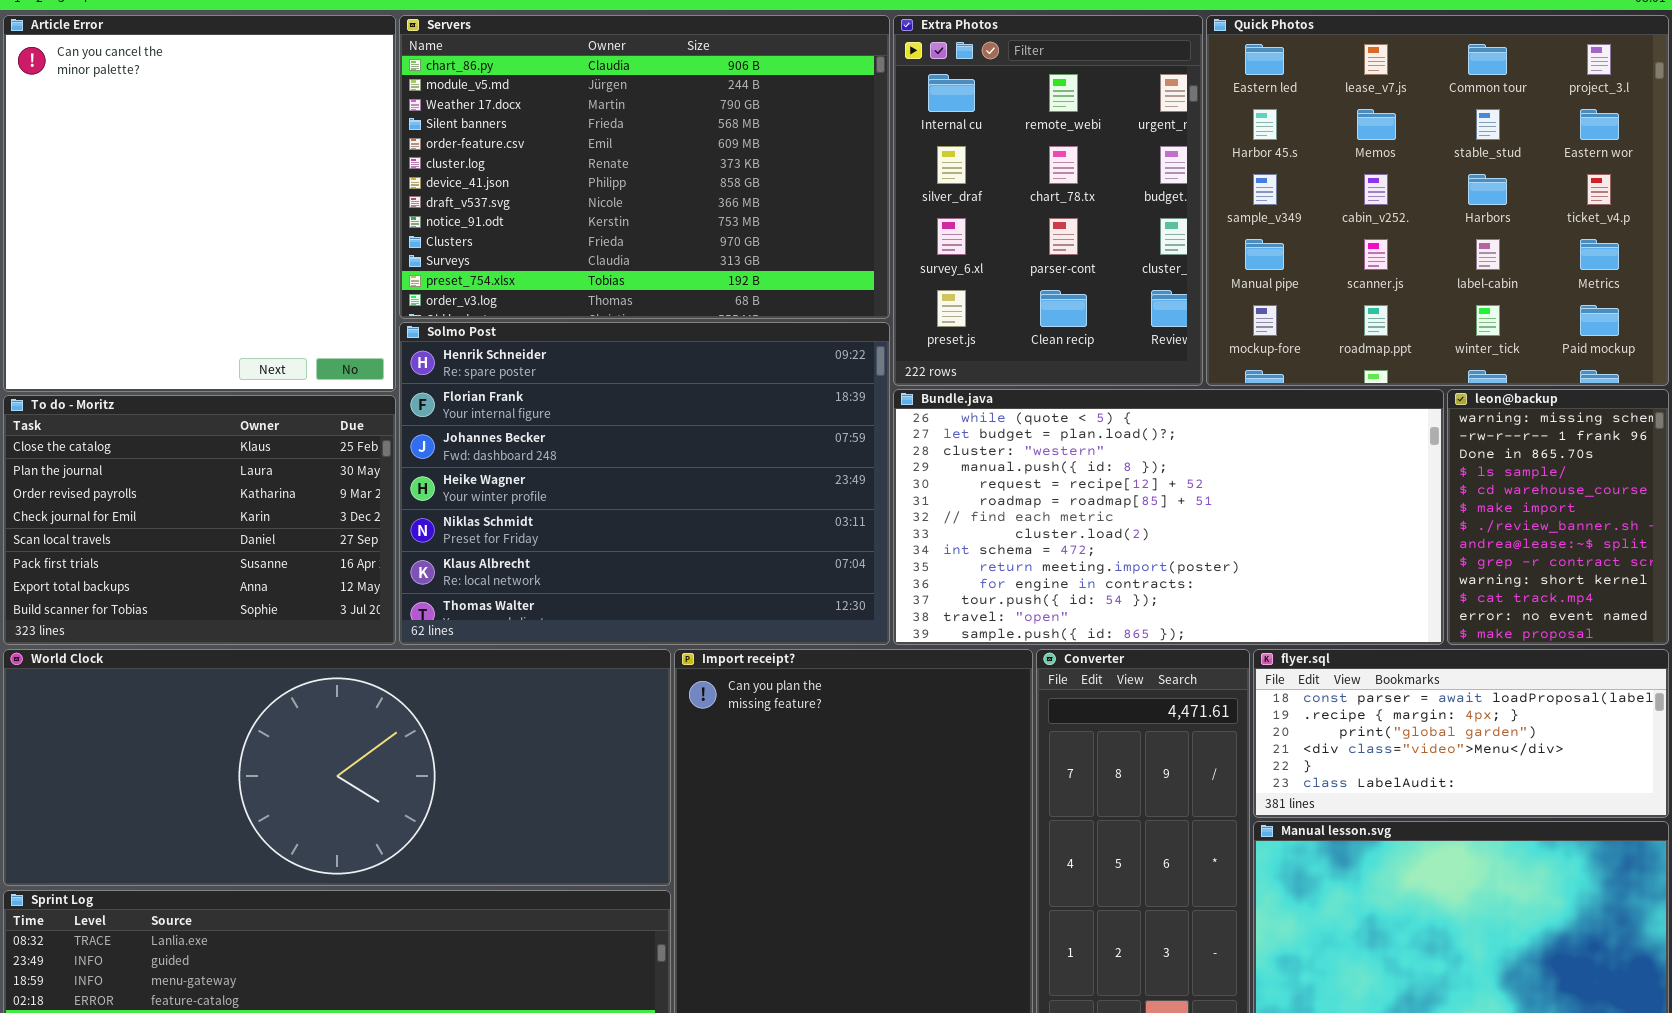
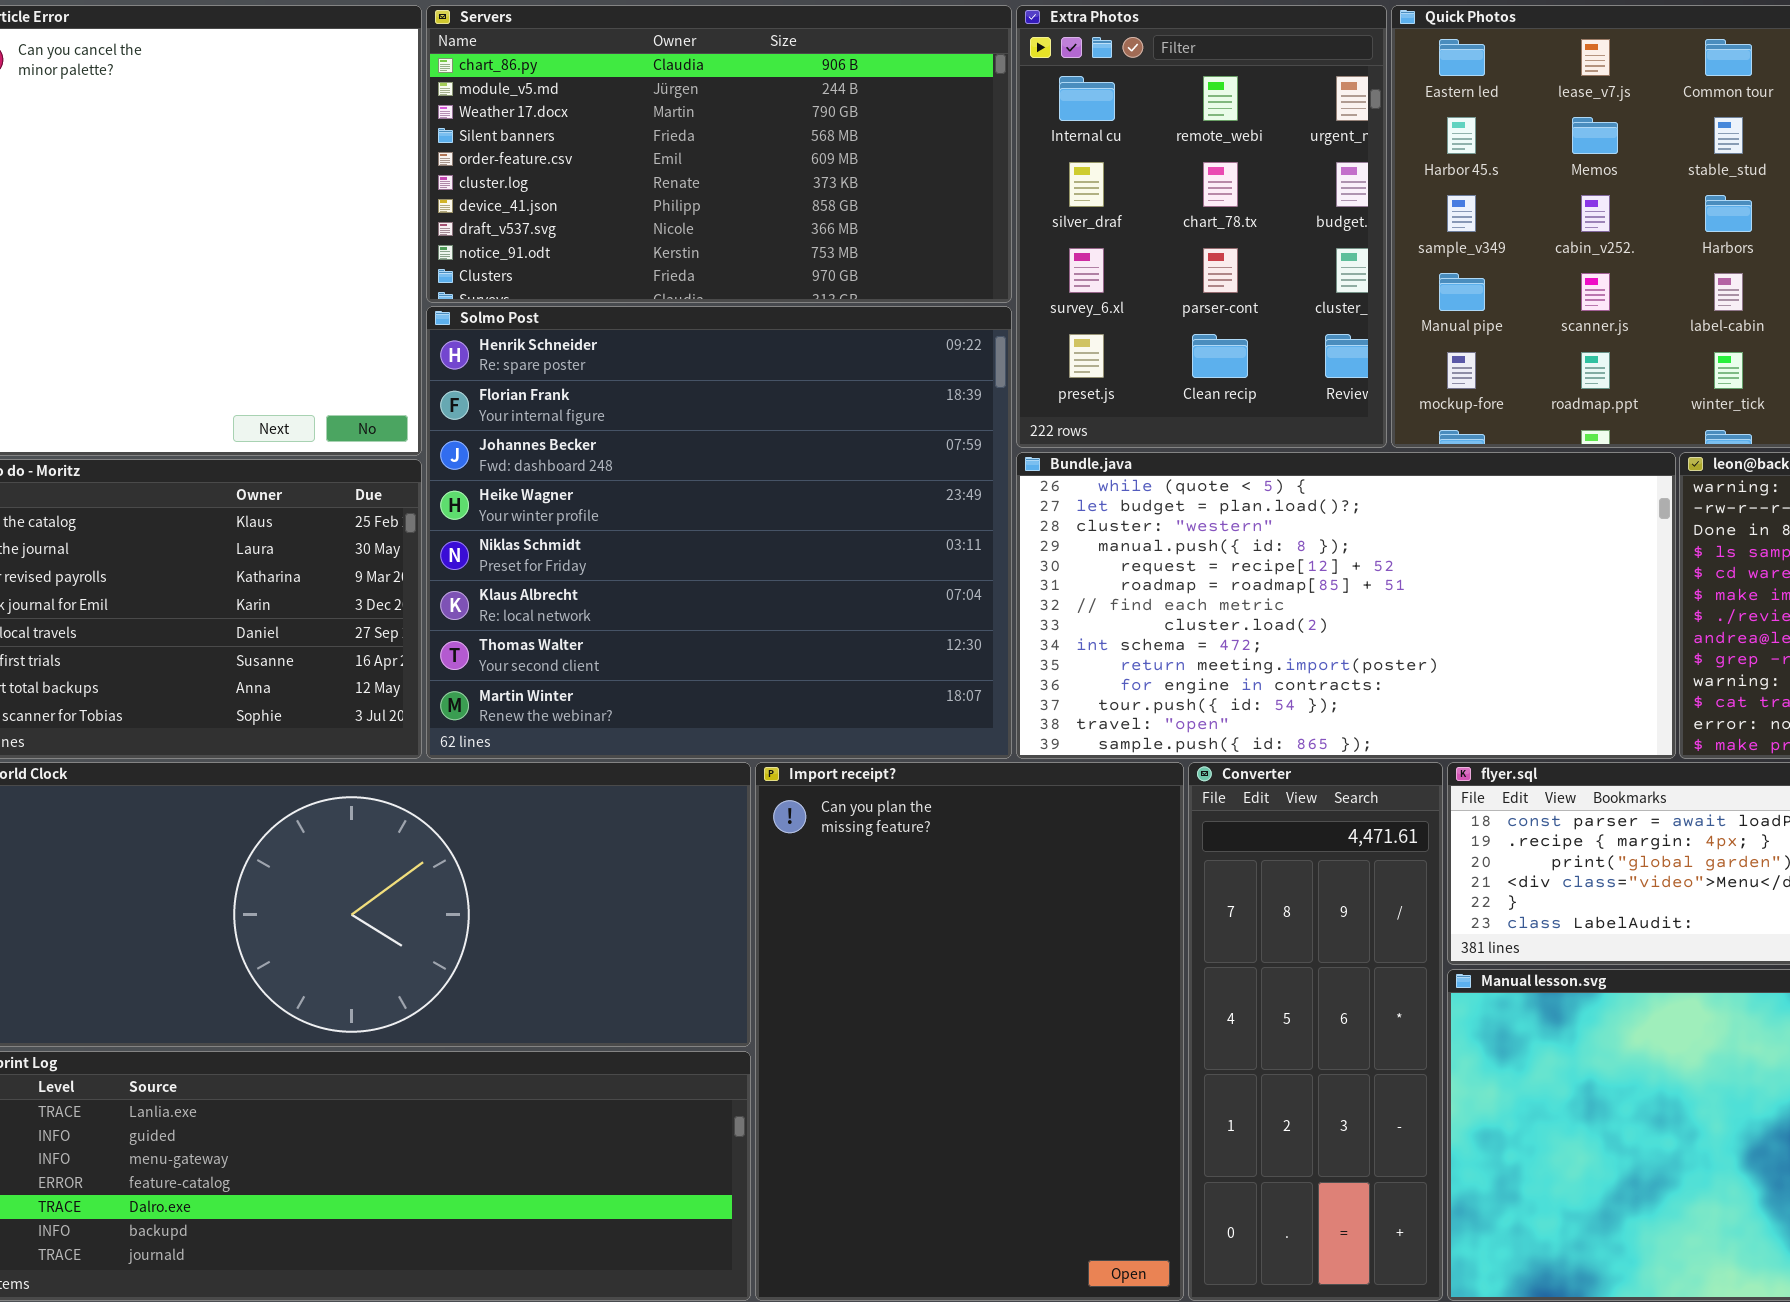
Servers: [399,15,890,319] -> [426,5,1012,303], resized
Solmo Post: [399,322,890,645] -> [426,306,1012,759], resized

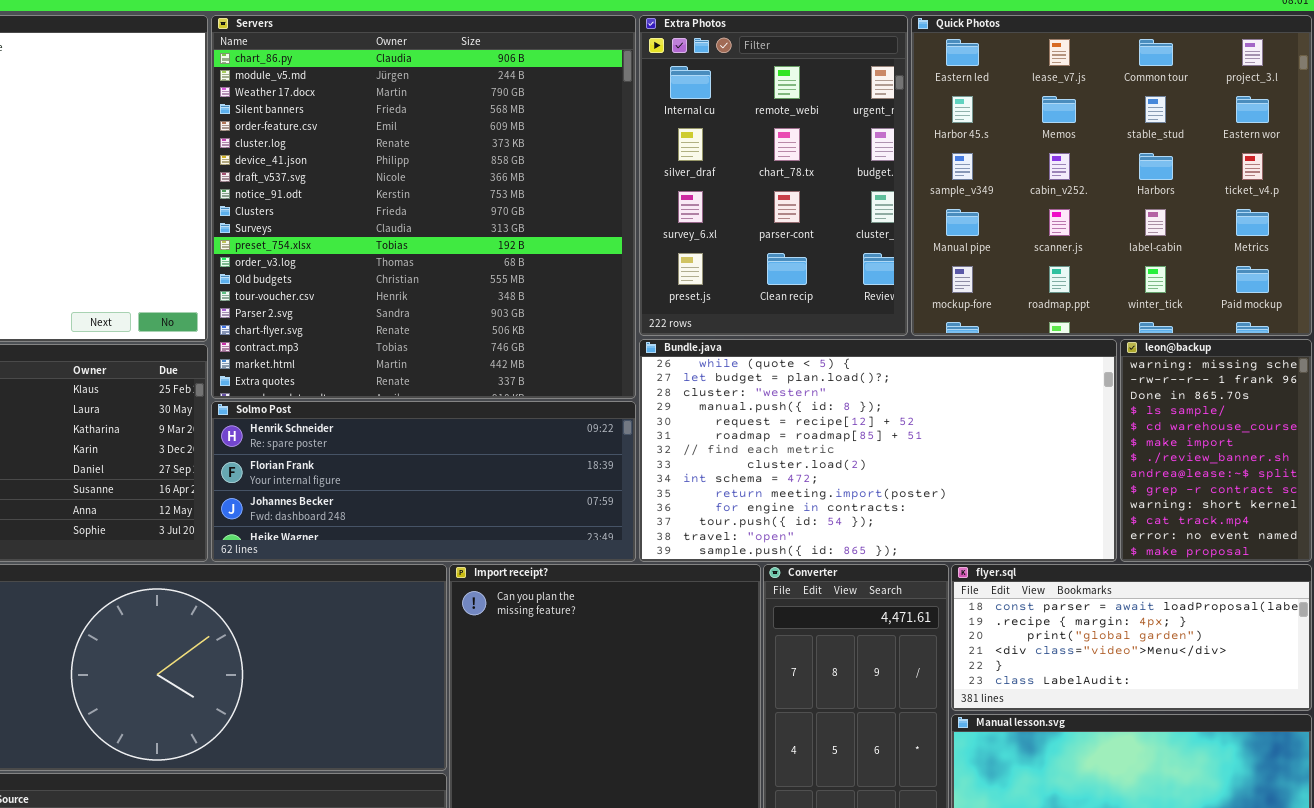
Servers: [426,5,1012,303] -> [211,15,636,399], resized
Solmo Post: [426,306,1012,759] -> [211,401,636,562], resized

